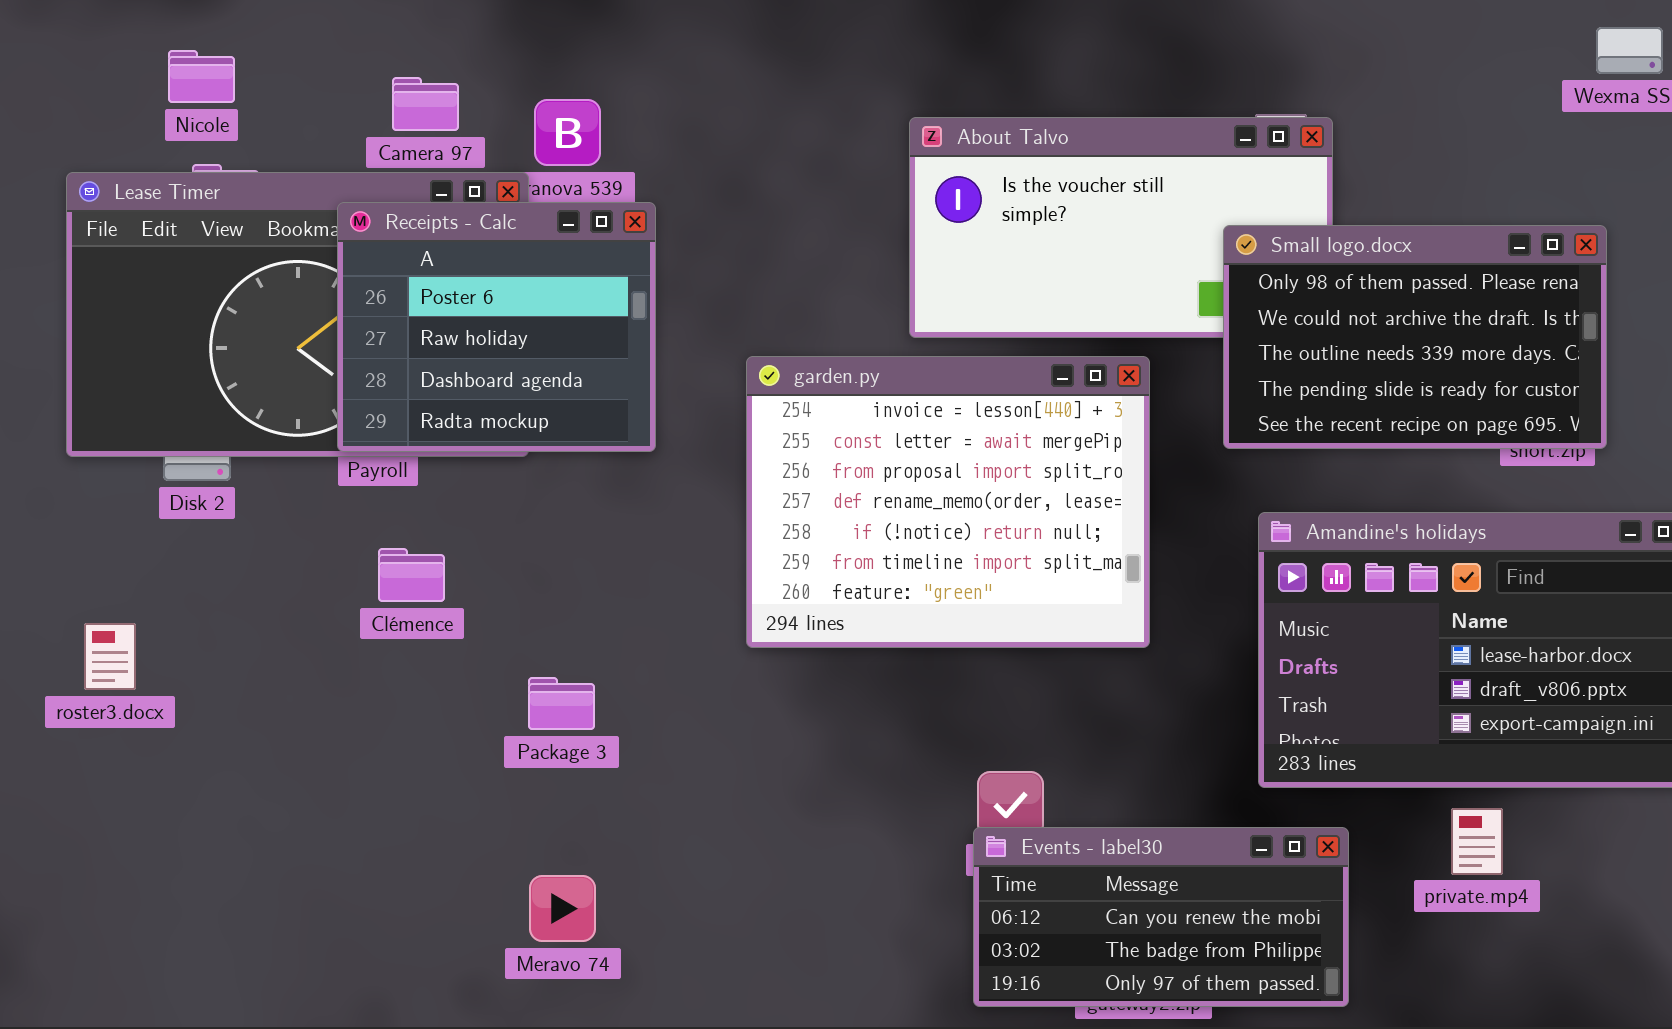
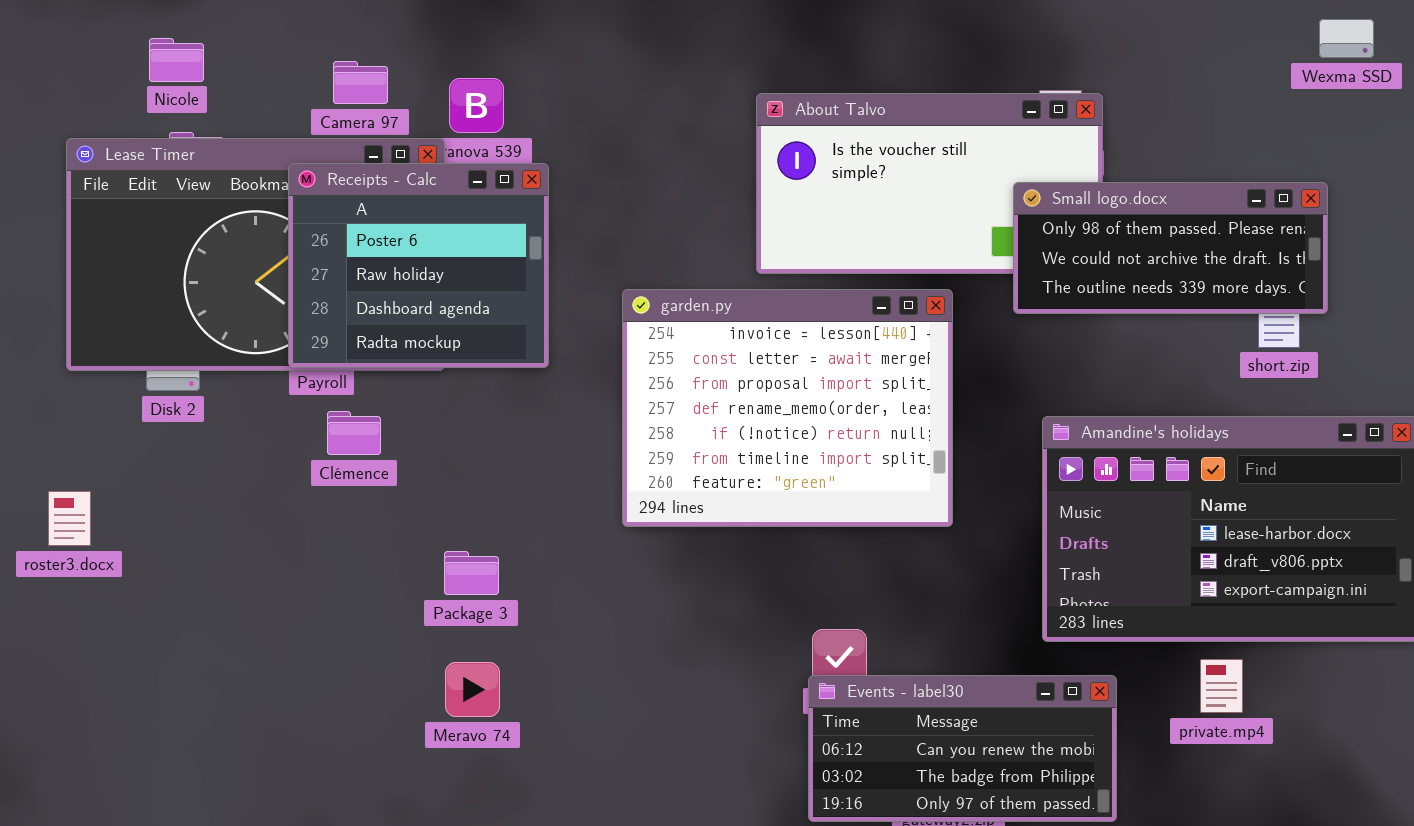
Small logo.docx: [1223,225,1607,449] -> [1013,182,1328,314], resized
Clémence: [378,548,445,602] -> [327,411,381,455], moved
roster3.docx: [84,623,136,690] -> [48,491,91,546], moved
Meravo 74: [529,875,596,942] -> [445,662,500,717], moved

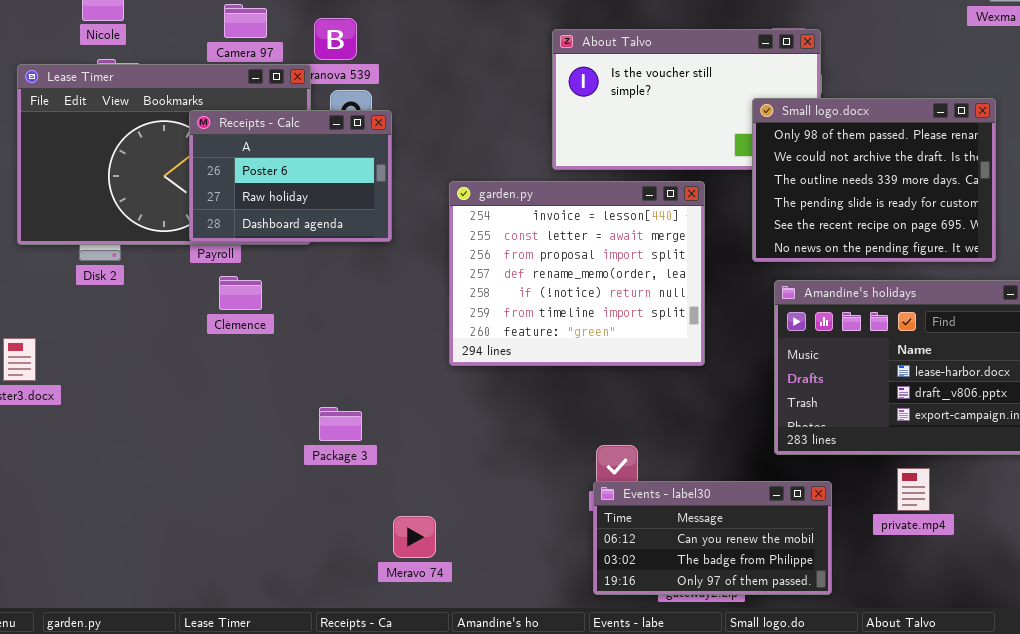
Receipts - Calc: [288,163,549,368] -> [189,110,392,242], resized
Small logo.docx: [1013,182,1328,314] -> [752,98,996,262], resized
Package 3: [444,551,499,595] -> [319,407,362,441], moved
Meravo 74: [445,662,500,717] -> [393,516,436,558], moved

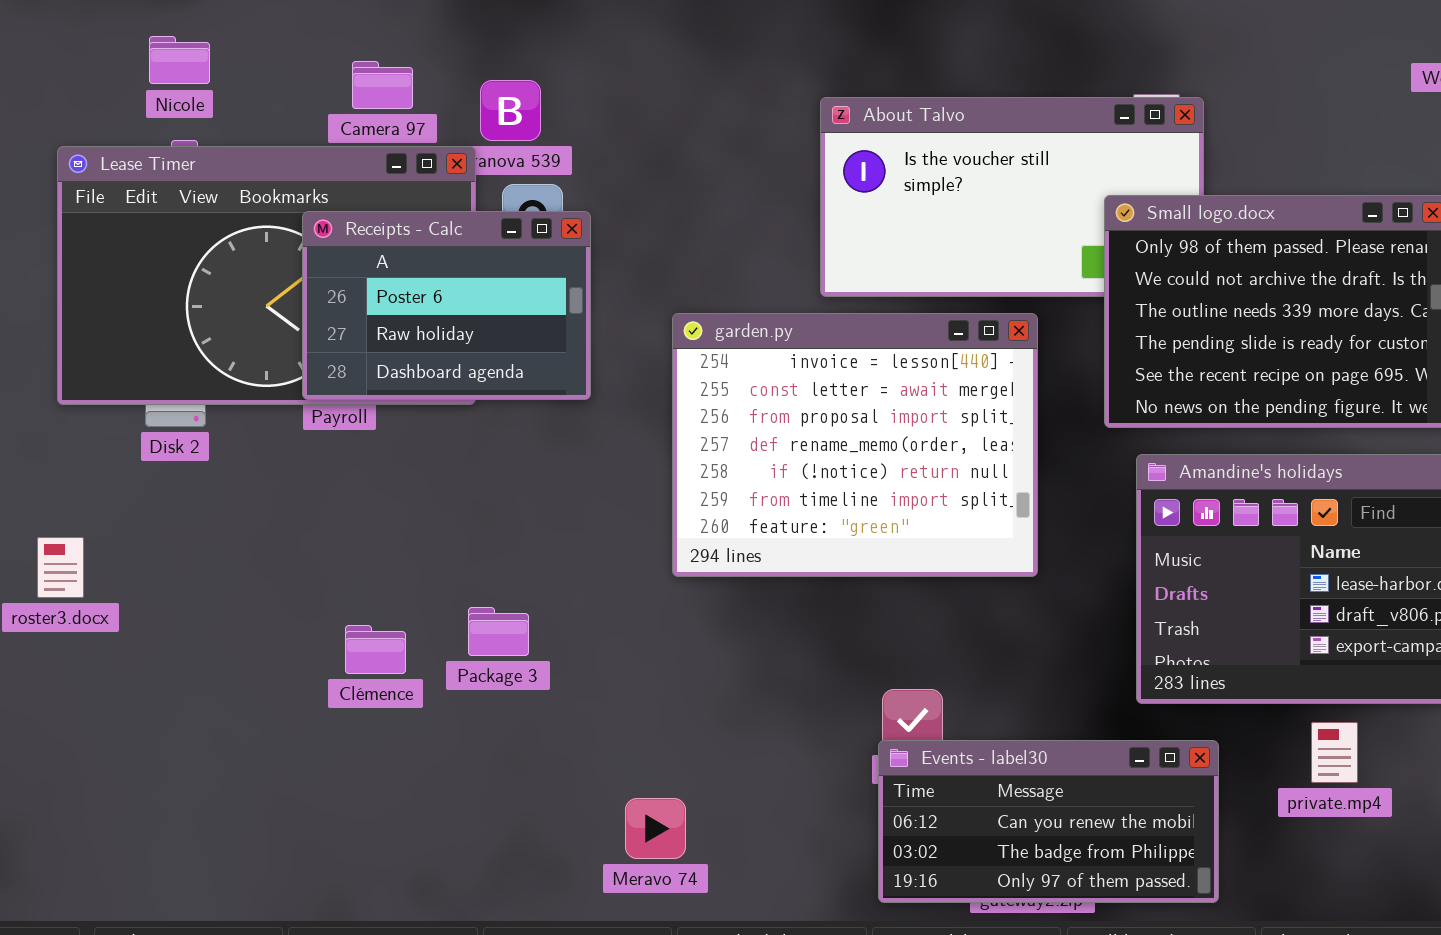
Clémence: [219,276,262,310] -> [345,625,406,674], moved
Package 3: [319,407,362,441] -> [468,607,529,656], moved
Meravo 74: [393,516,436,558] -> [625,798,686,859], moved

